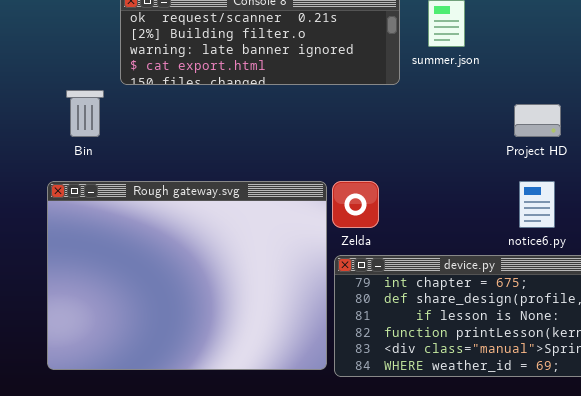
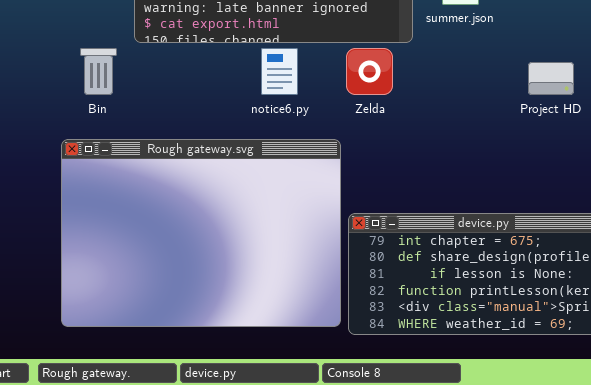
Zelda: [332,181,379,228] -> [346,48,393,95], moved
notice6.py: [519,181,555,228] -> [261,48,298,95], moved

